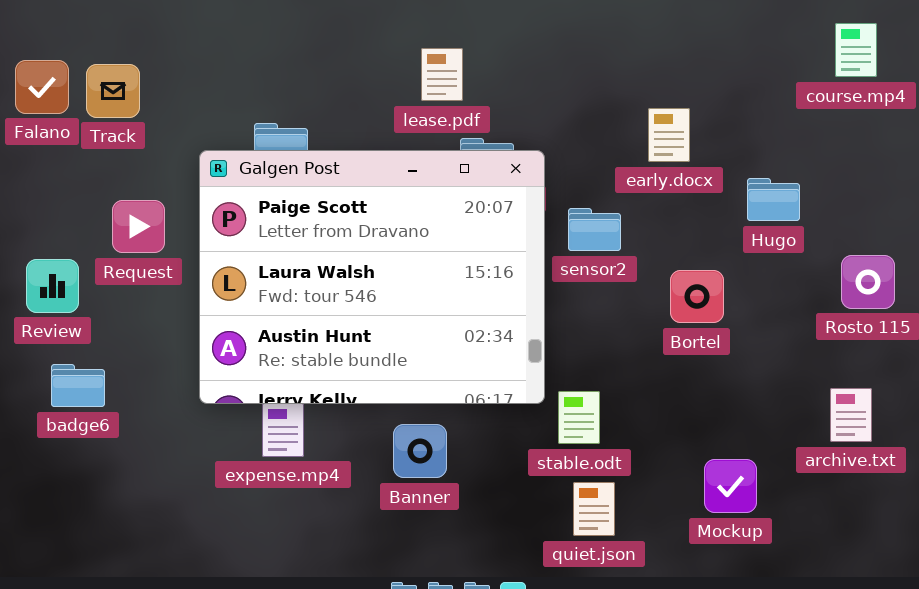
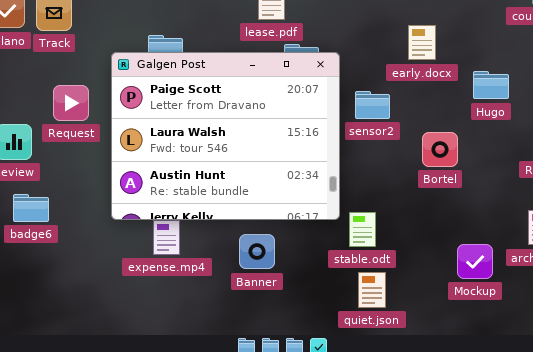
Mockup: [704,459,757,513] -> [457,244,493,279], moved

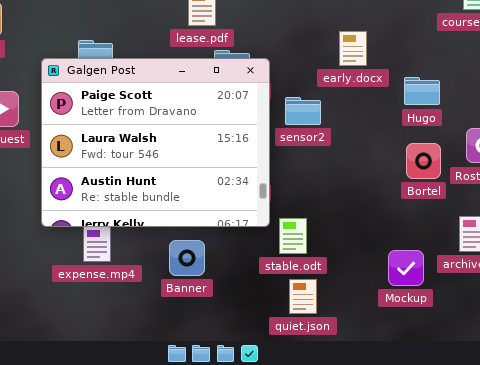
Bortel: [422,132,458,167] -> [406,143,441,179], moved

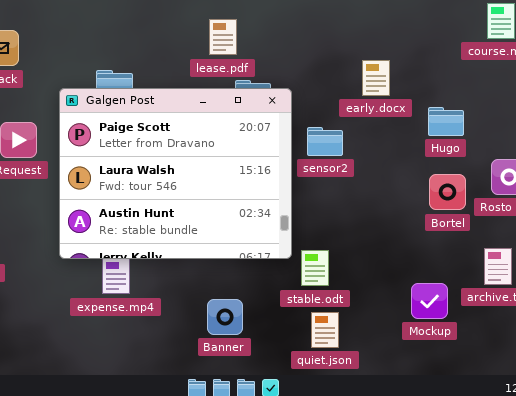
Banner: [169,240,205,276] -> [207,299,243,335], moved

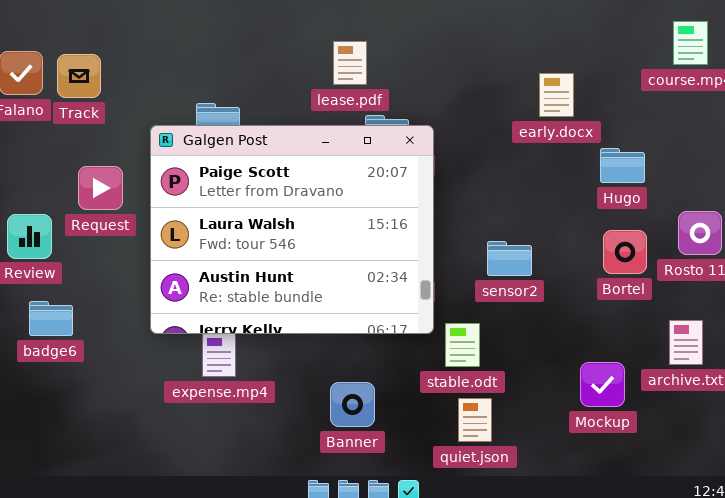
early.docx: [362,60,390,96] -> [539,73,574,117], moved
sensor2: [307,127,343,156] -> [487,241,532,276], moved

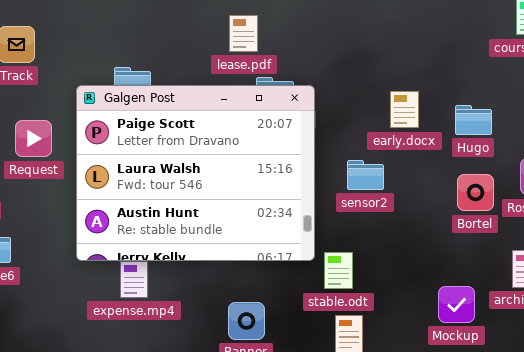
early.docx: [539,73,574,117] -> [390,91,419,128], moved
sensor2: [487,241,532,276] -> [347,160,384,190], moved

